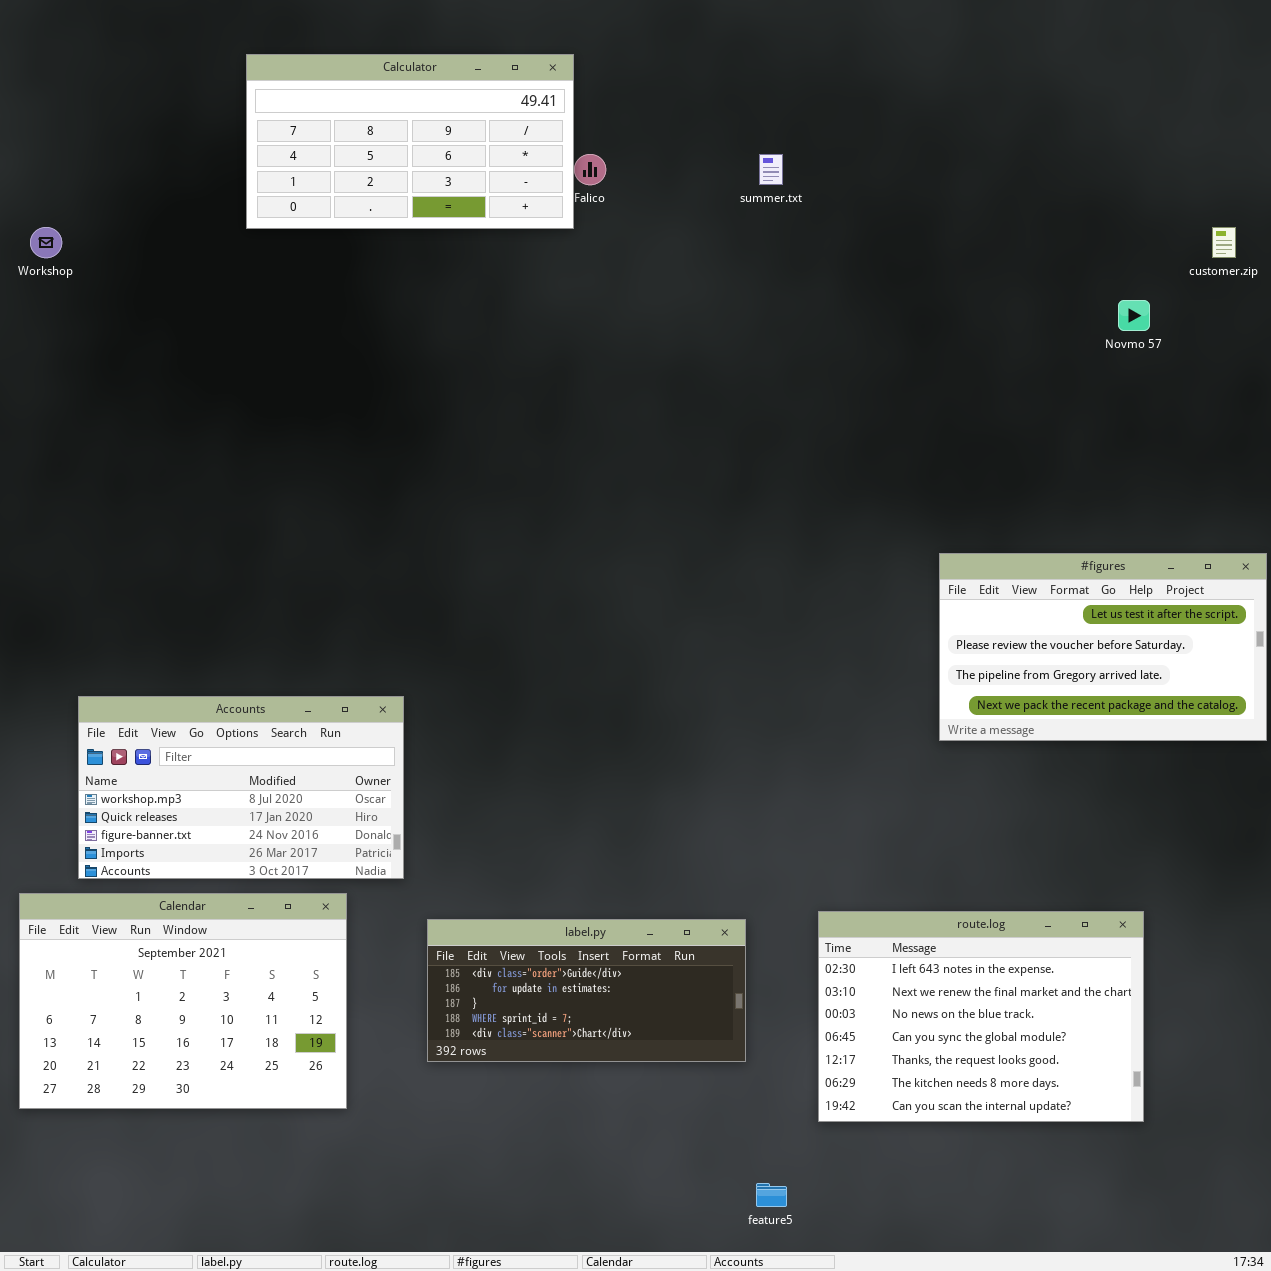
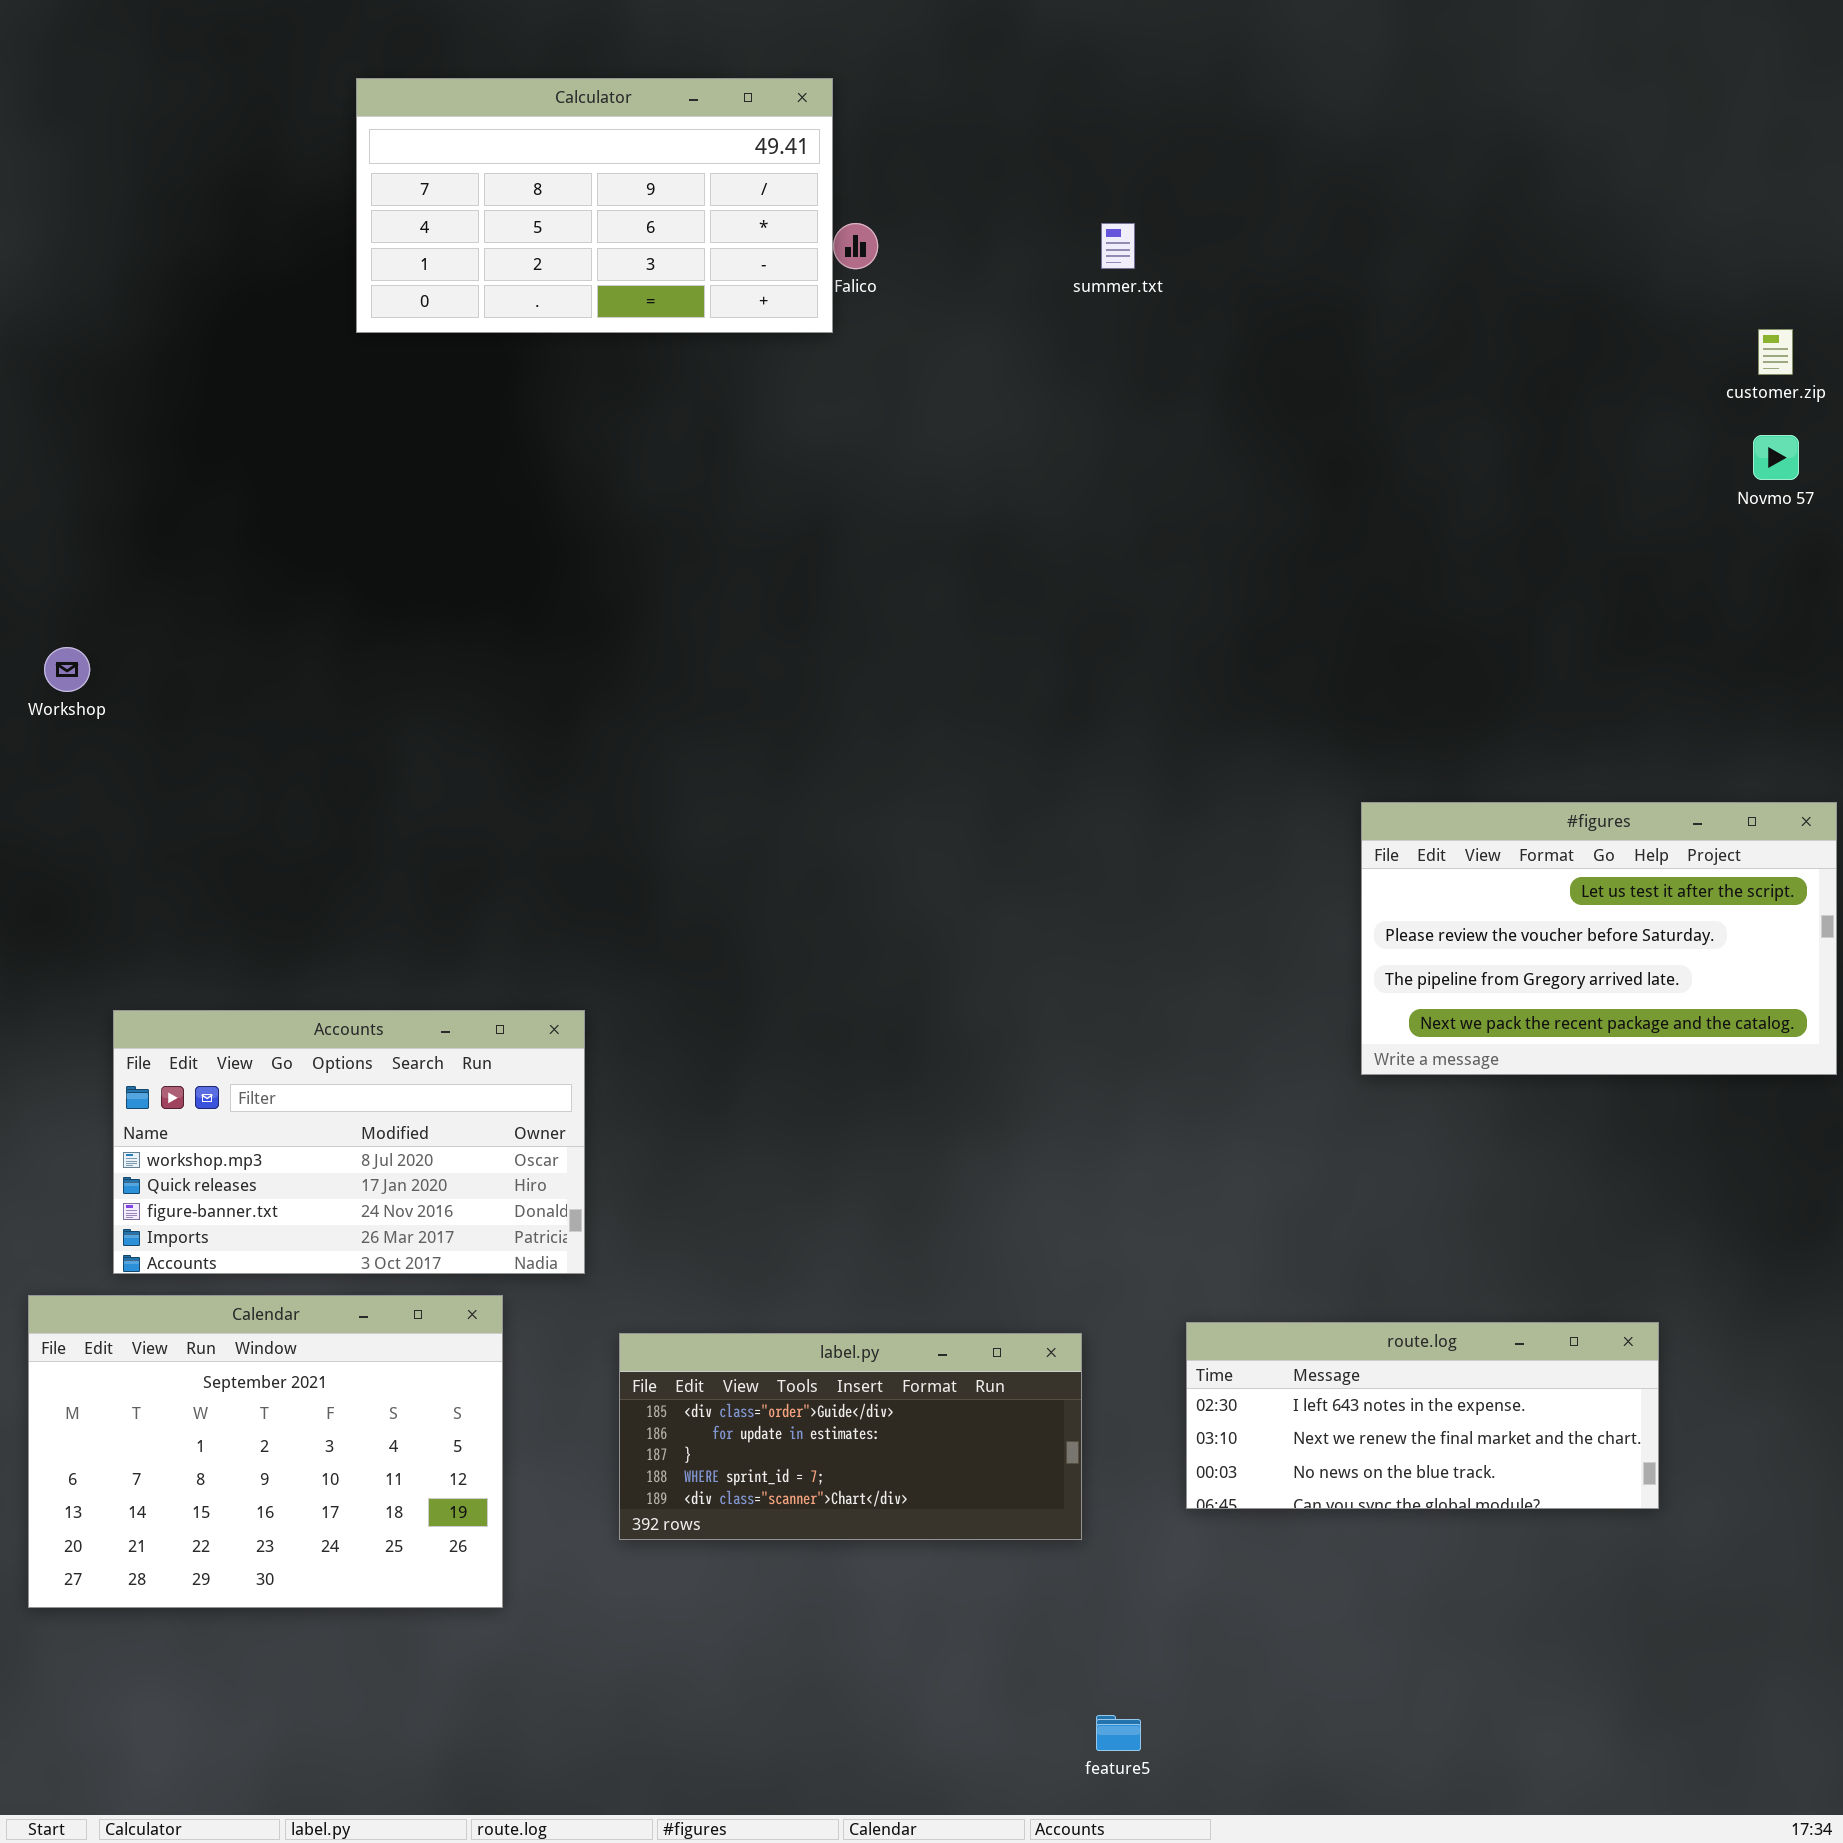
Workshop: [30,227,62,258] -> [44,647,90,692], moved
Novmo 57: [1118,300,1150,331] -> [1753,435,1799,480], moved
route.log: [818,911,1144,1122] -> [1186,1322,1659,1509], resized

